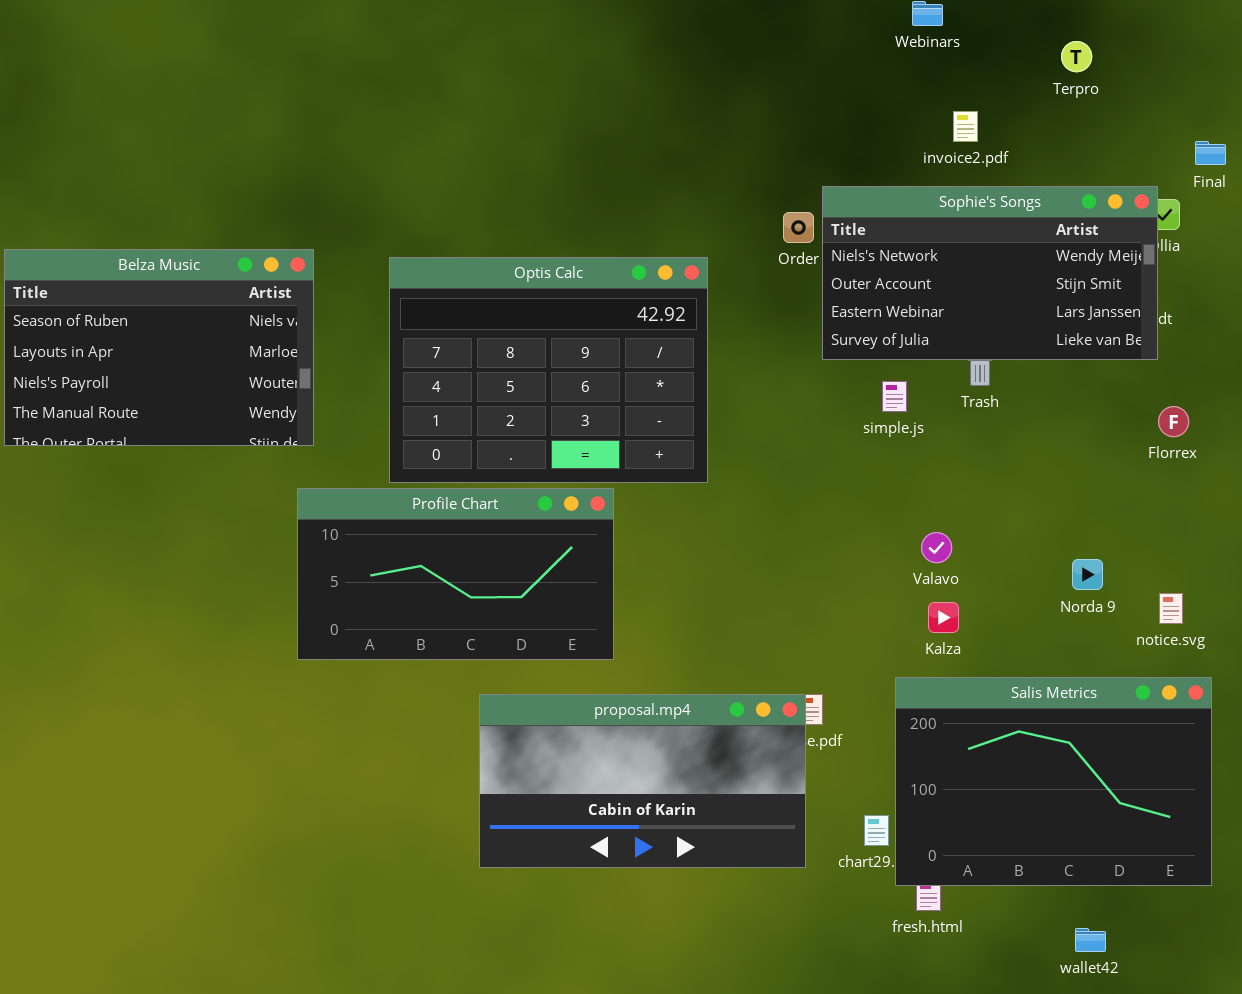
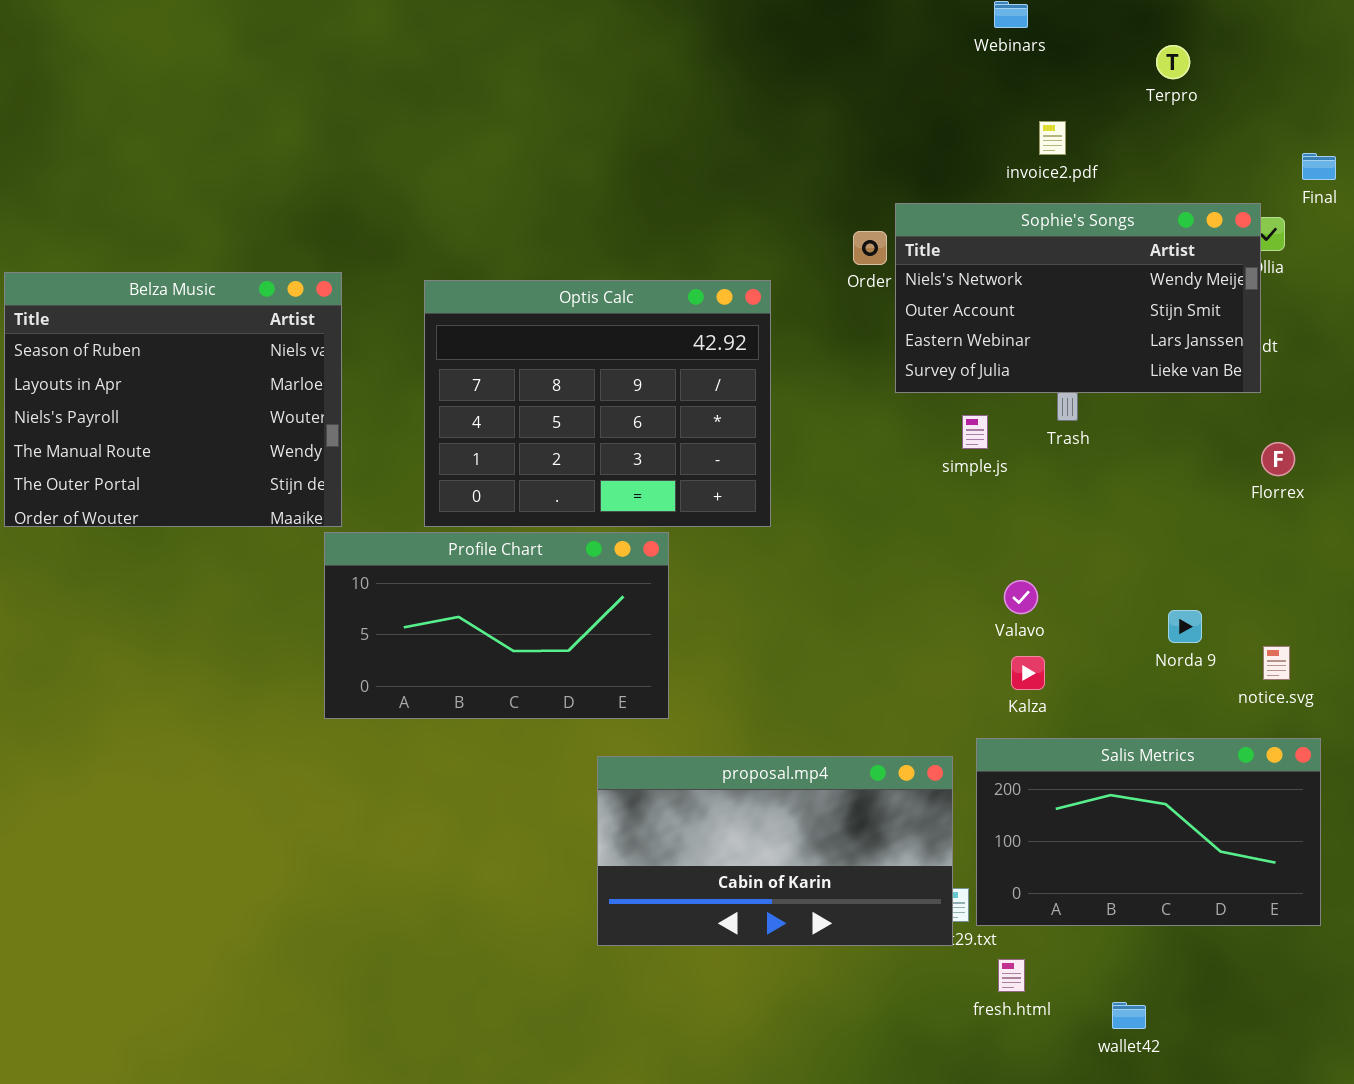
Belza Music: [4,249,314,446] -> [4,272,342,527], resized
Salis Metrics: [895,677,1212,886] -> [976,738,1321,926], resized
proposal.mp4: [479,694,806,868] -> [597,756,953,946], moved
wallet42: [1075,928,1106,952] -> [1112,1002,1146,1029], moved

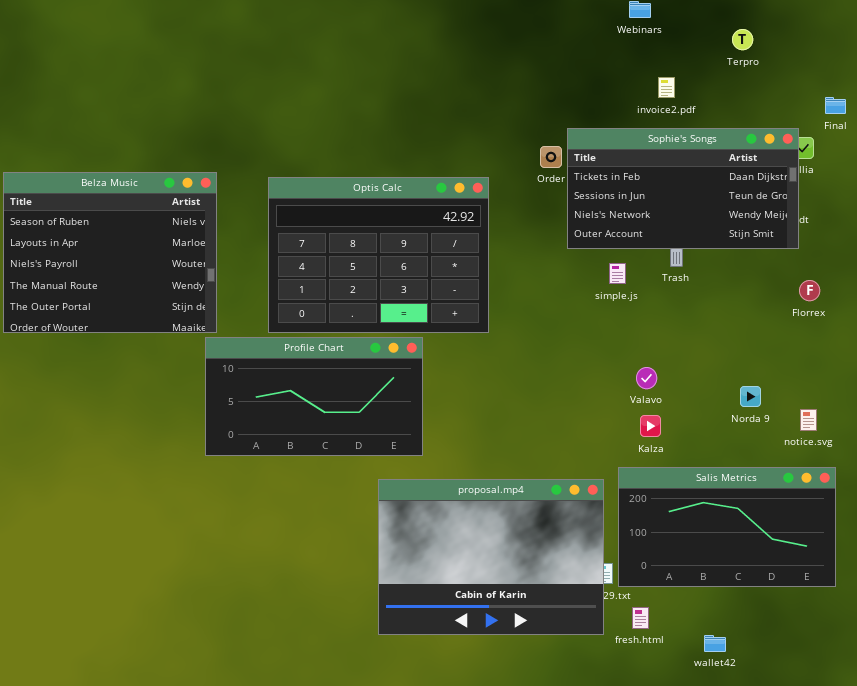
Sophie's Songs: [895,203,1261,393] -> [567,128,799,249], scrolled up 2 rows
proposal.mp4: [597,756,953,946] -> [378,479,604,635], resized

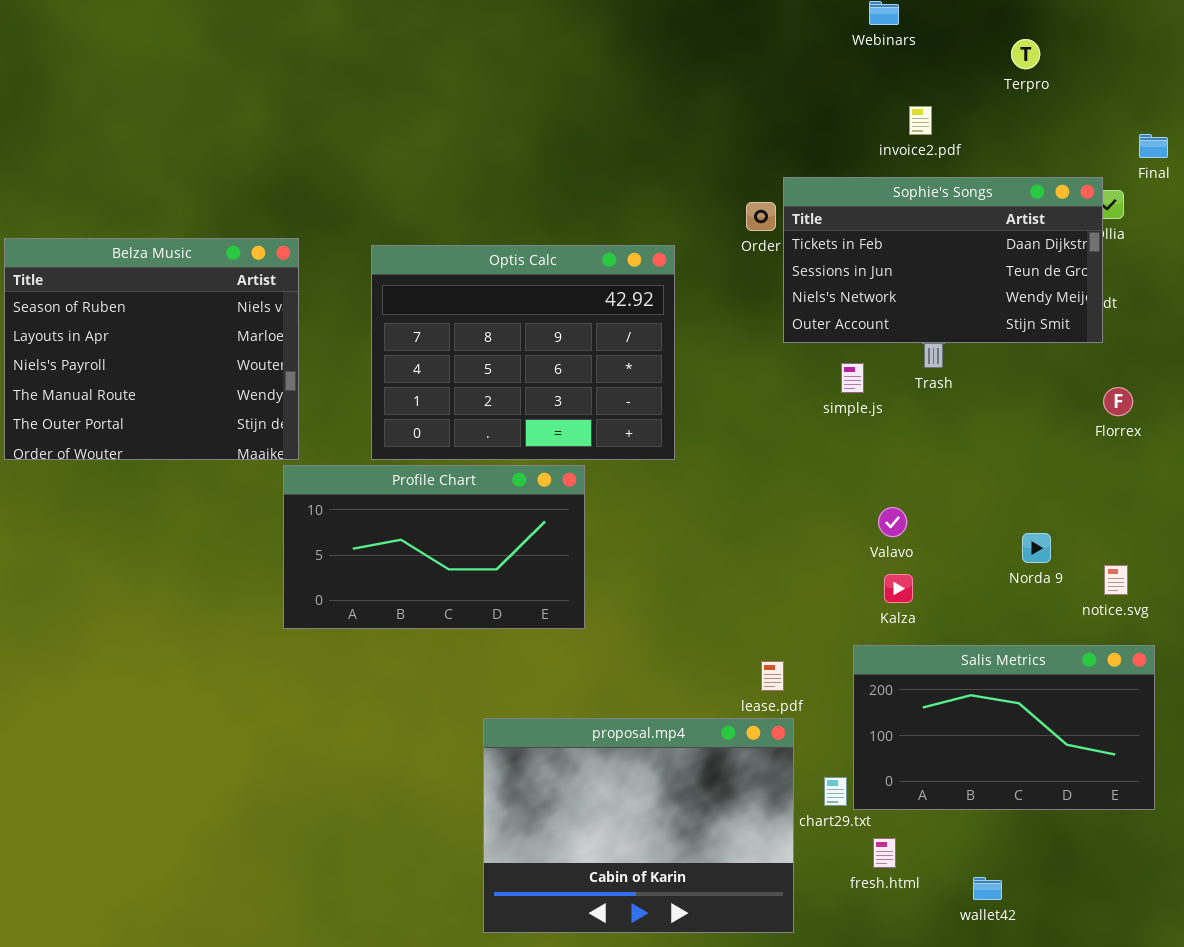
proposal.mp4: [378,479,604,635] -> [483,718,794,933], moved

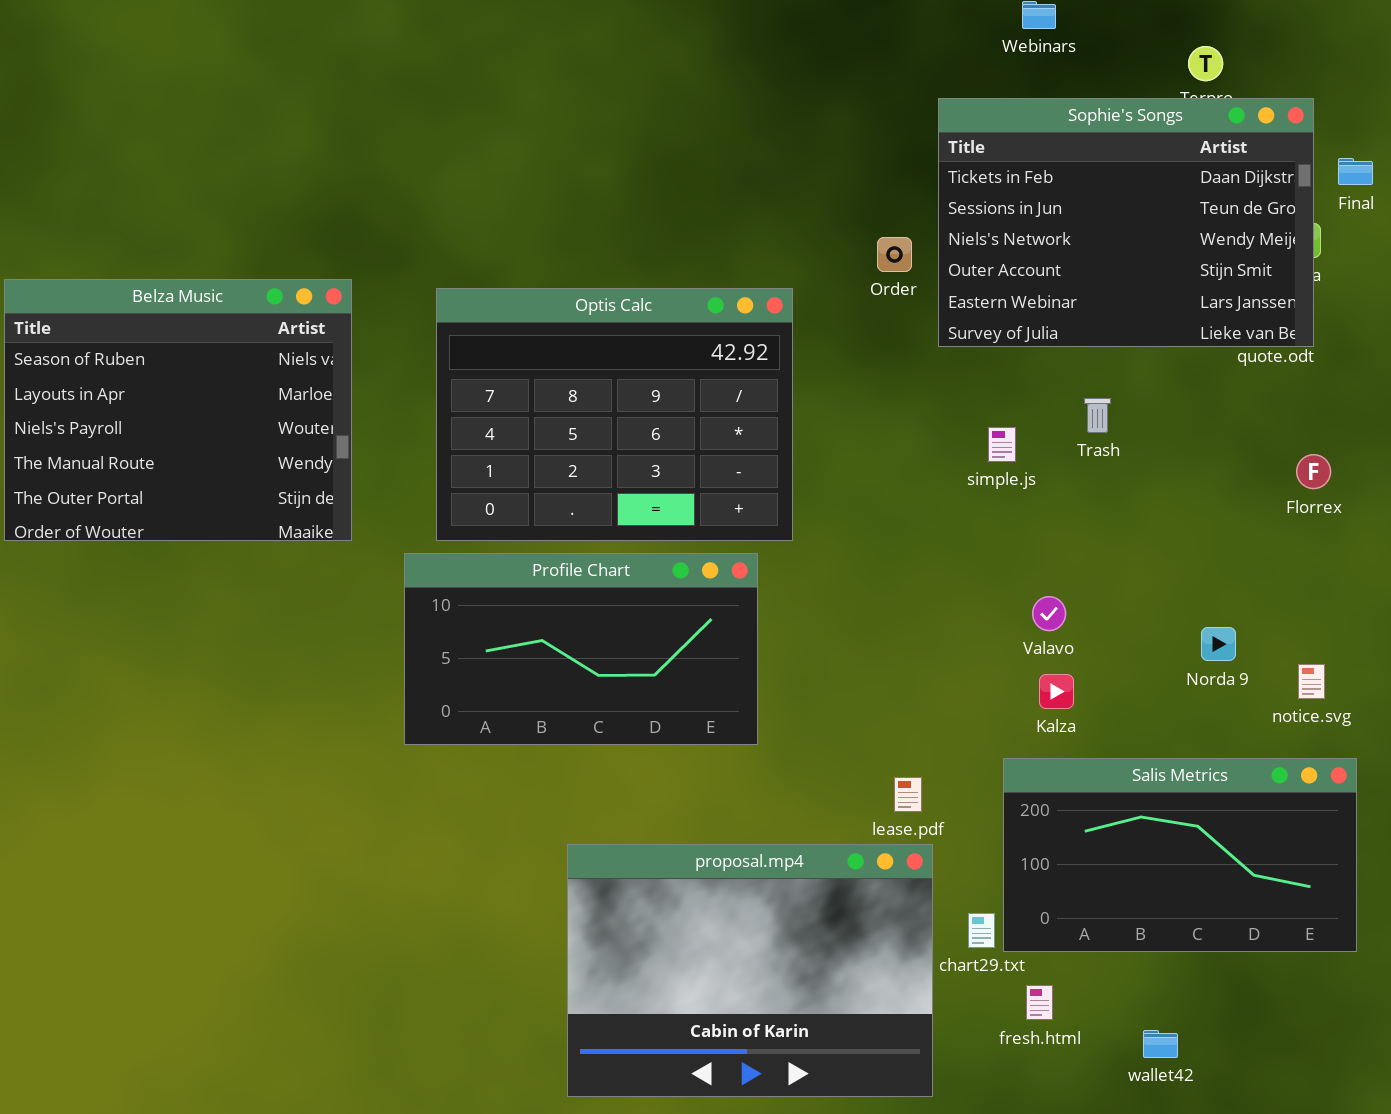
Sophie's Songs: [783,177,1103,343] -> [938,98,1314,347], moved, resized
Profile Chart: [283,465,585,629] -> [404,553,758,745], moved

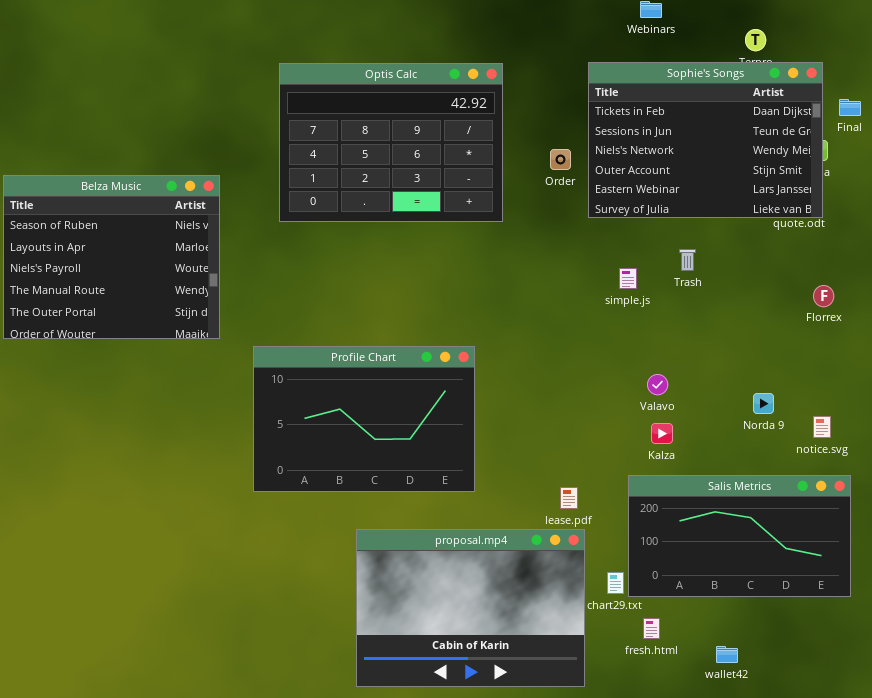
Optis Calc: [436,288,793,541] -> [279,63,503,222], moved
Profile Chart: [404,553,758,745] -> [253,346,475,492], resized

